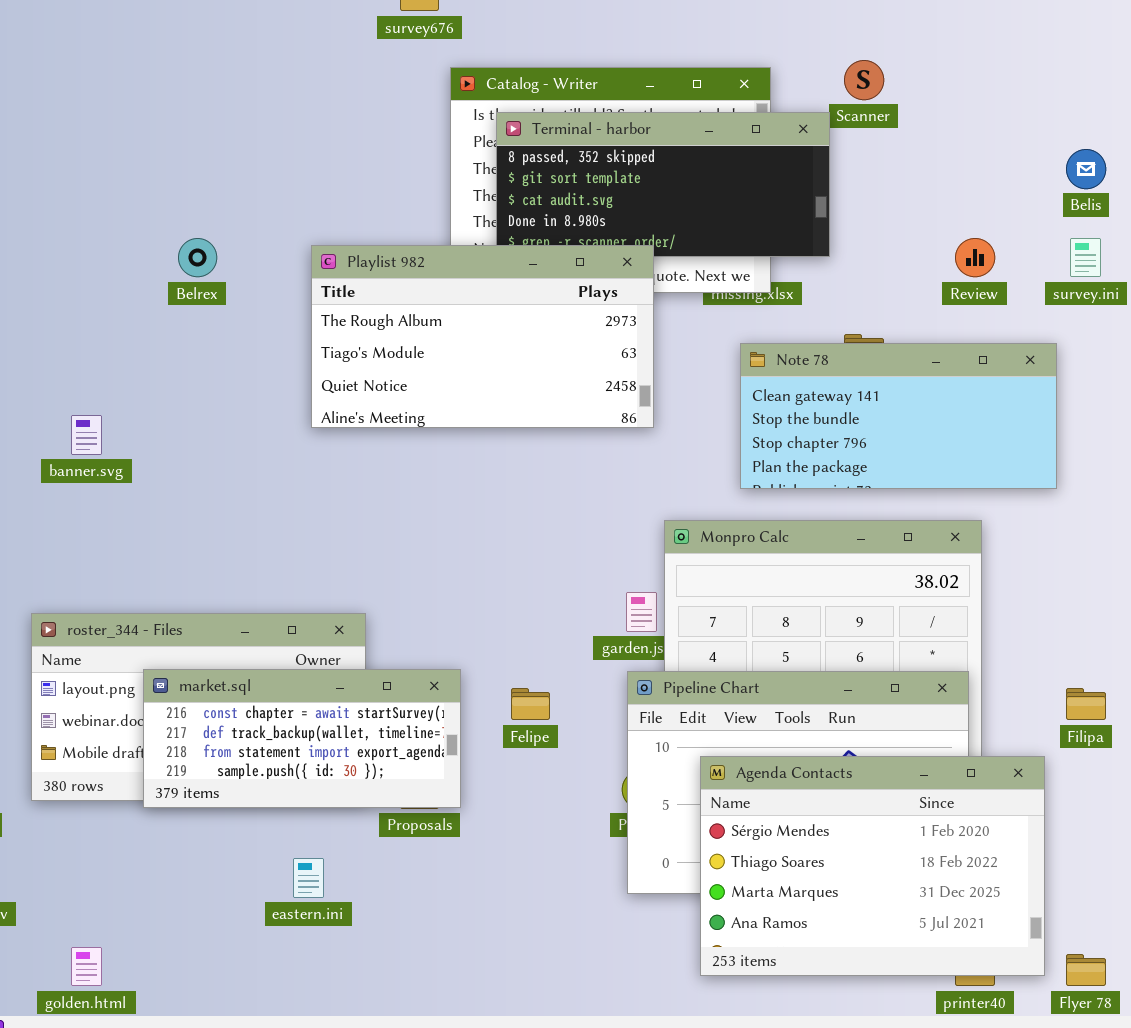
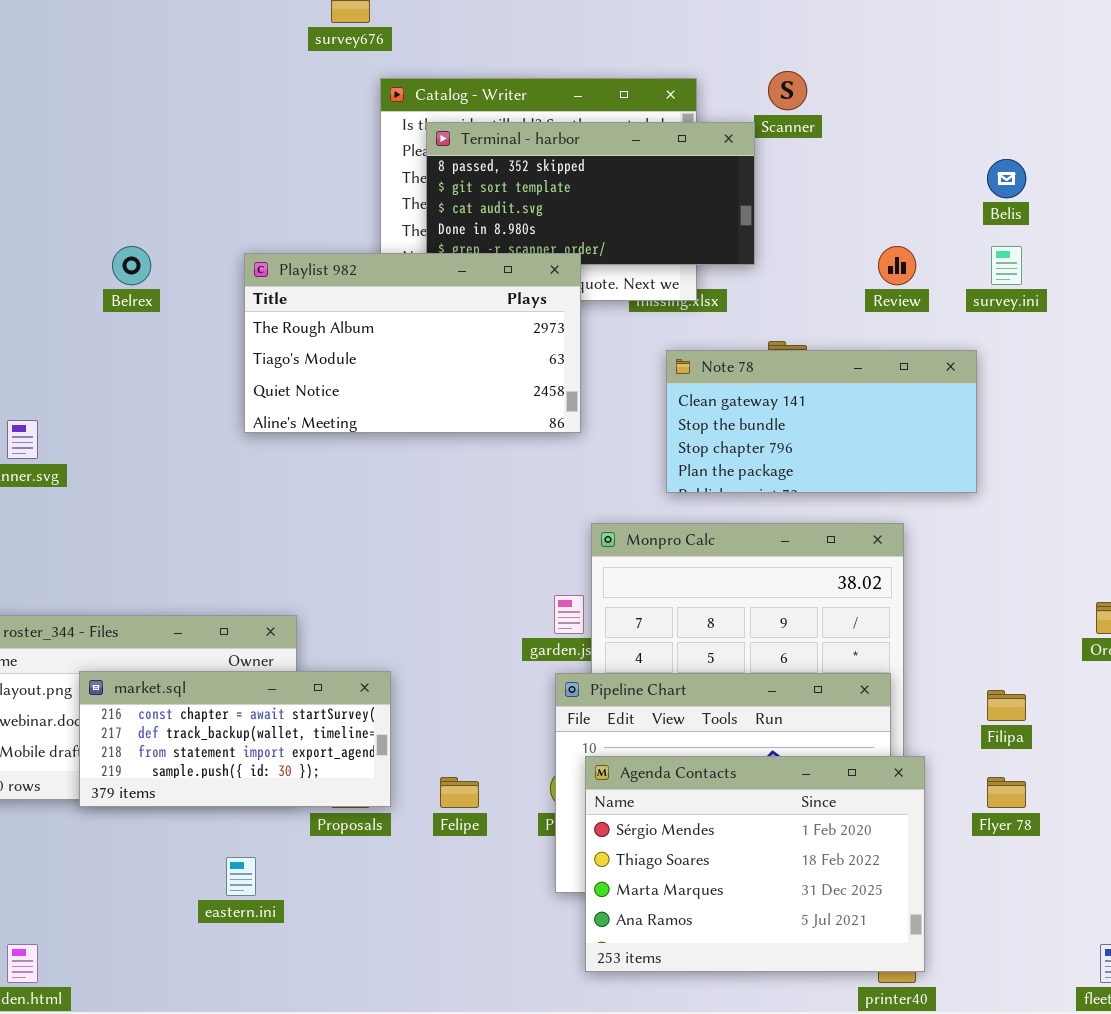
Felipe: [511,688,550,720] -> [440,777,479,808], moved
Agenda Contacts: [700,756,1045,976] -> [585,756,925,972], moved
Flyer 78: [1066,954,1106,986] -> [987,777,1026,808], moved

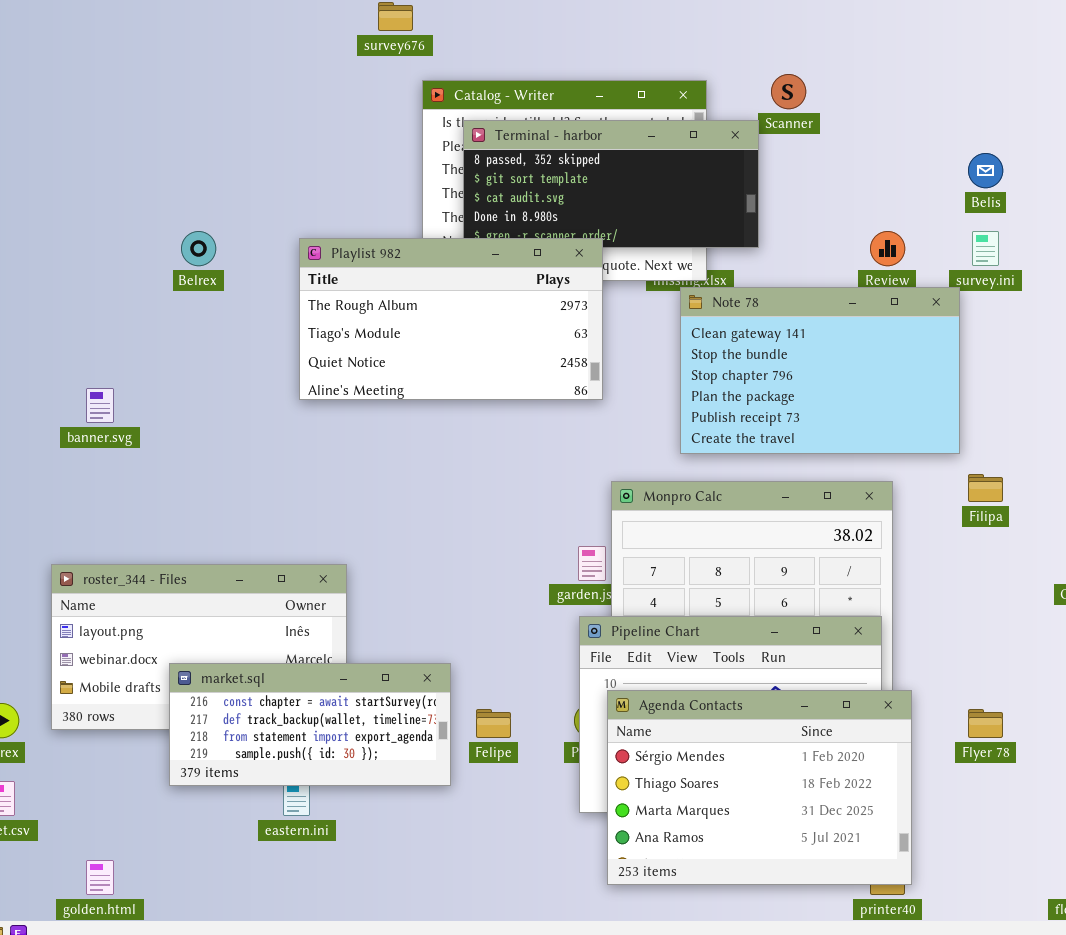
Note 78: [666,350,977,493] -> [680,287,960,454], resized
market.sql: [79,671,391,807] -> [169,663,451,786], moved
Filipa: [987,690,1026,721] -> [968,474,1003,502], moved

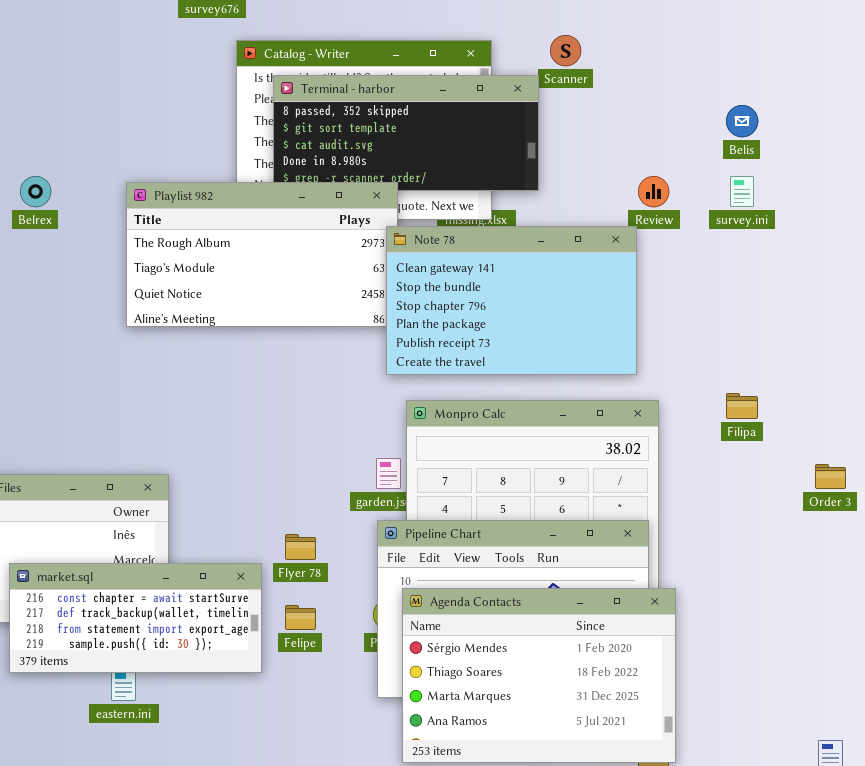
Note 78: [680,287,960,454] -> [386,226,637,375], moved
Flyer 78: [968,709,1003,738] -> [285,534,316,560], moved

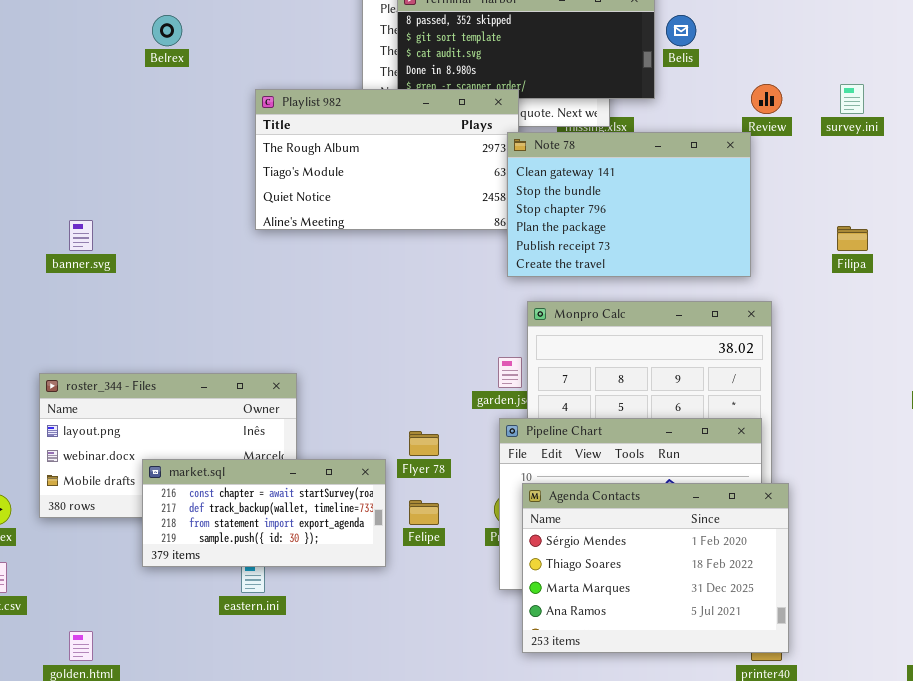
Belis: [726,105,758,137] -> [666,15,696,46], moved
Belrex: [20,176,51,207] -> [152,15,182,46], moved
Filipa: [726,393,758,419] -> [837,226,868,251], moved

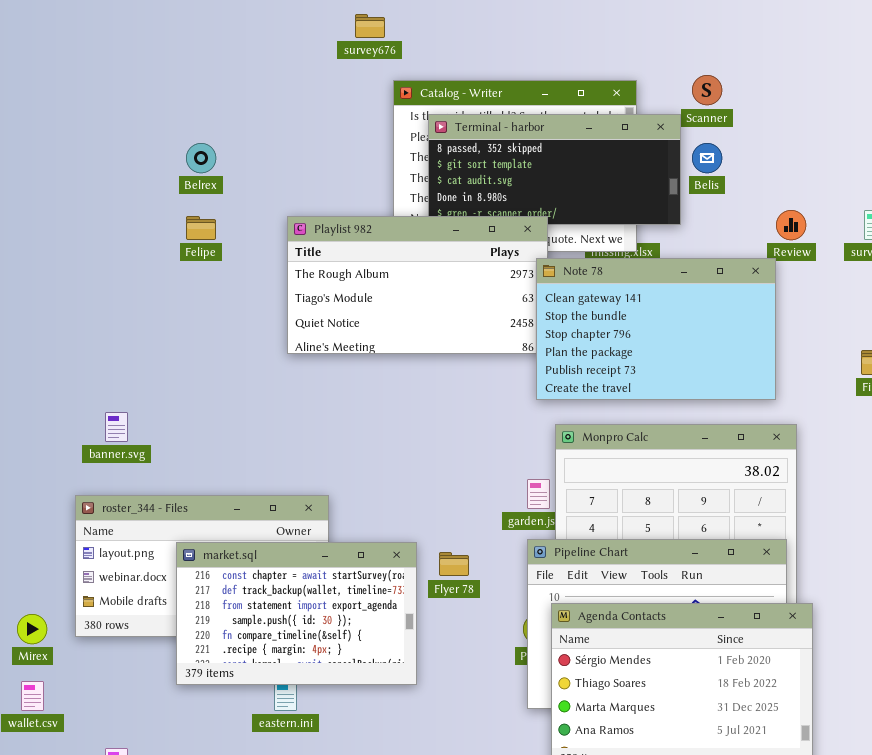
banner.svg: [69,220,93,251] -> [105,412,128,442], moved
market.sql: [142,459,386,567] -> [176,542,417,685], resized
Felipe: [409,500,439,525] -> [186,216,216,240], moved

